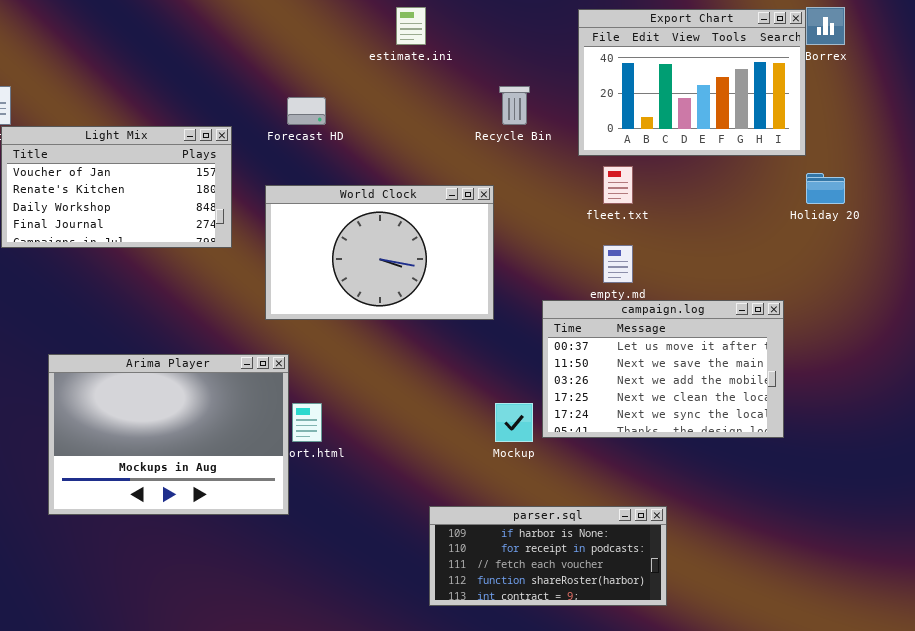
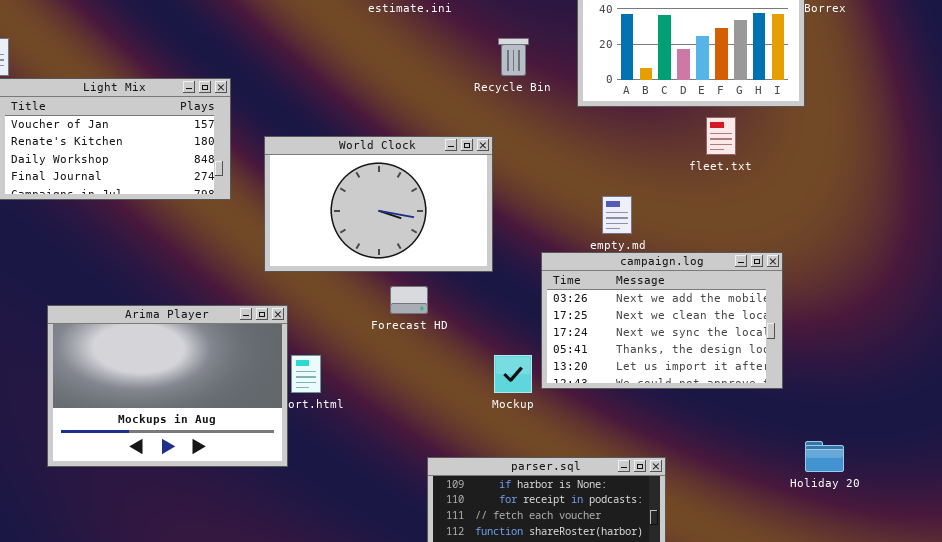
Forecast HD: [287,97,326,125] -> [390,286,428,314], moved
fleet.txt: [603,166,633,204] -> [706,117,736,155], moved
Holiday 20: [806,173,845,204] -> [805,441,844,472], moved
campaign.log: [542,300,784,438] -> [541,252,783,389], scrolled down 2 rows

